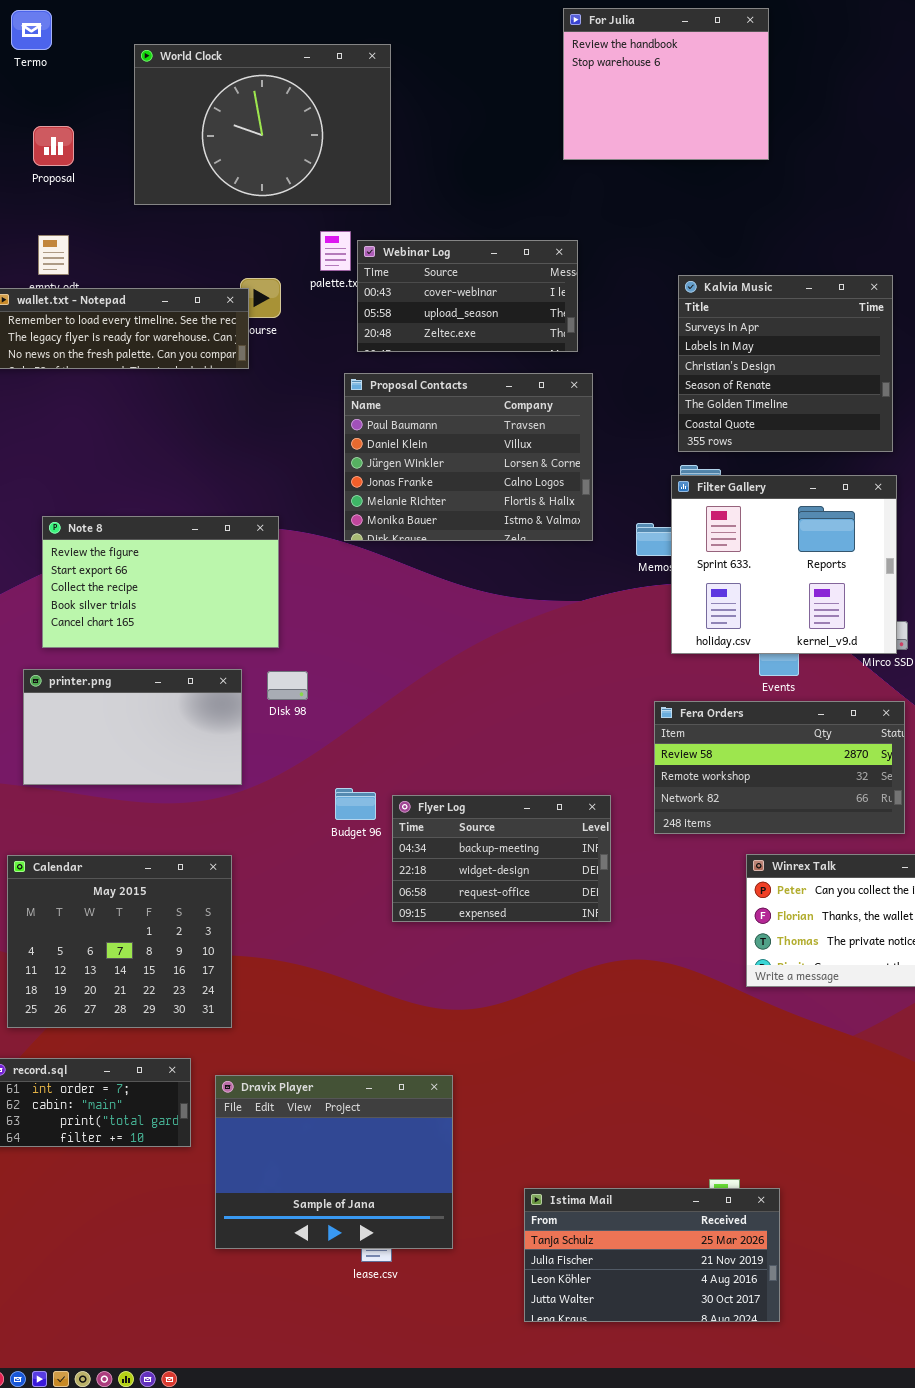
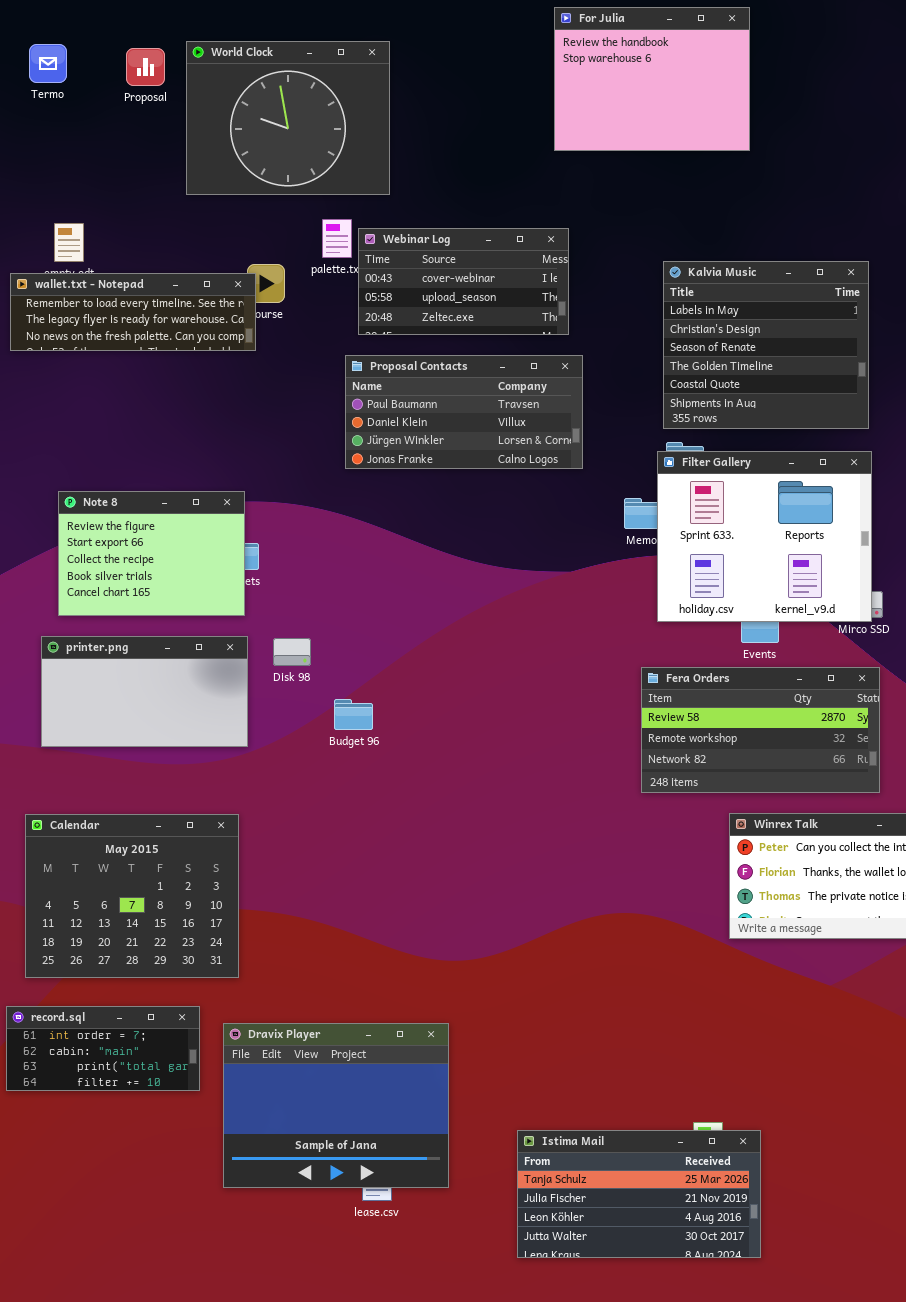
Termo: [11,10,52,50] -> [29,44,67,83], moved
World Clock: [134,44,391,205] -> [186,41,390,195], resized
Proposal: [33,126,74,166] -> [126,48,165,86], moved
Kalvia Music: [678,275,893,452] -> [663,261,869,429], scrolled down 1 row
Proposal Contacts: [344,373,593,541] -> [345,355,583,469], resized
Note 8: [42,516,279,648] -> [58,491,245,616], resized
Budget 96: [335,788,376,820] -> [334,699,373,730], moved
Flyer Log: [392,795,611,922] -> none, closed

